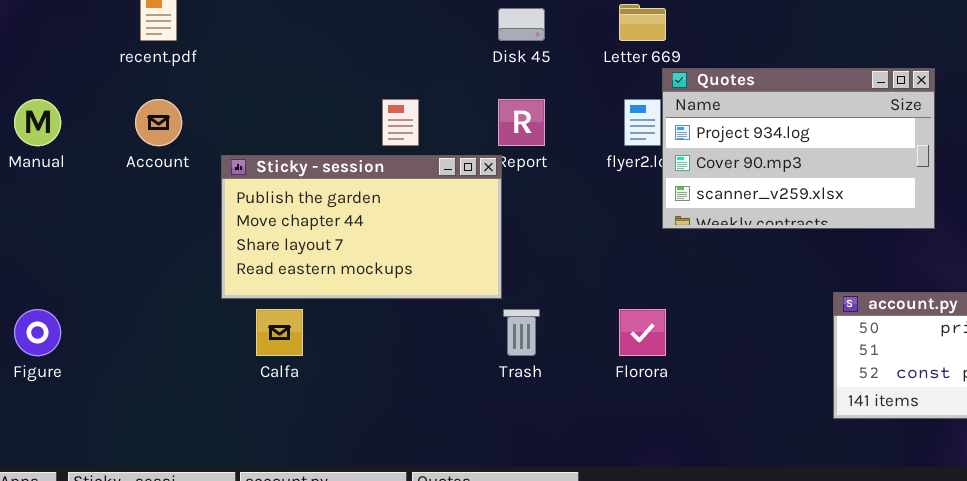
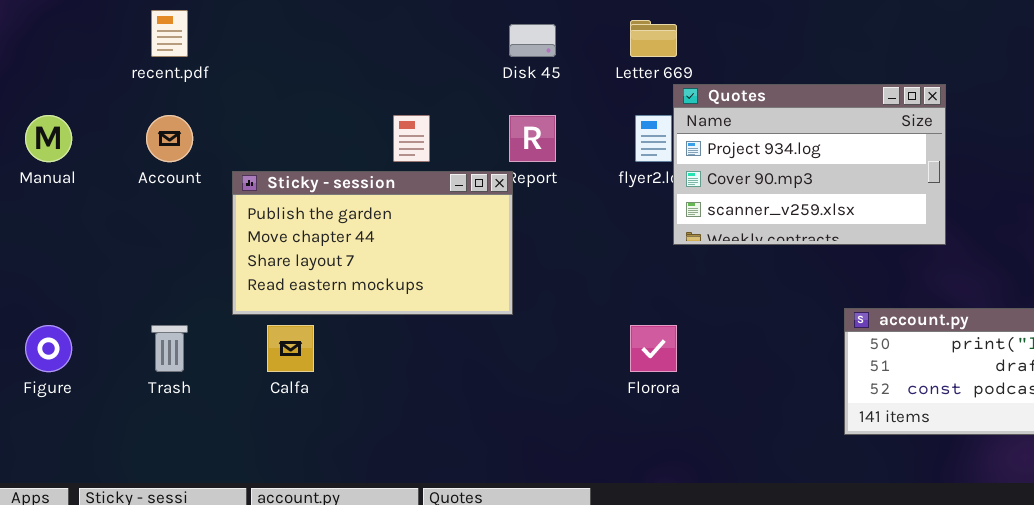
Trash: [503,309,540,356] -> [151,325,188,372], moved

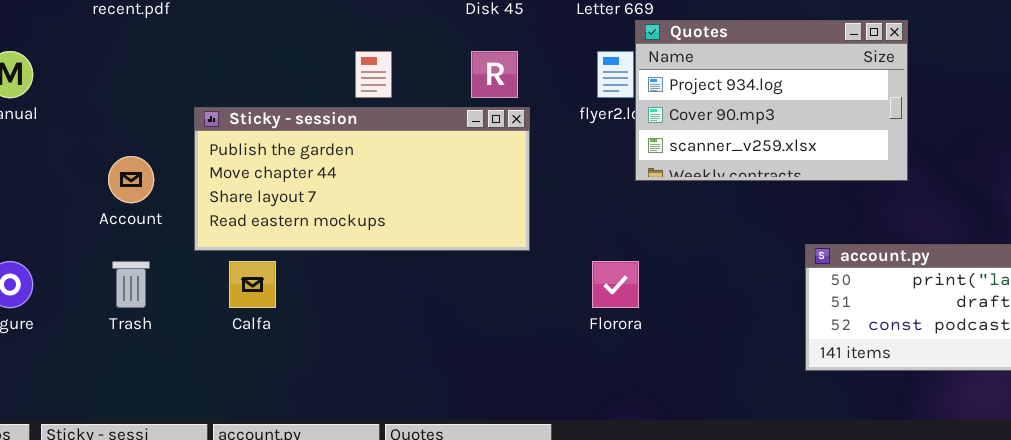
Account: [146,115,193,162] -> [108,156,154,203], moved
Sticky - session: [232,171,513,315] -> [194,107,530,251], resized

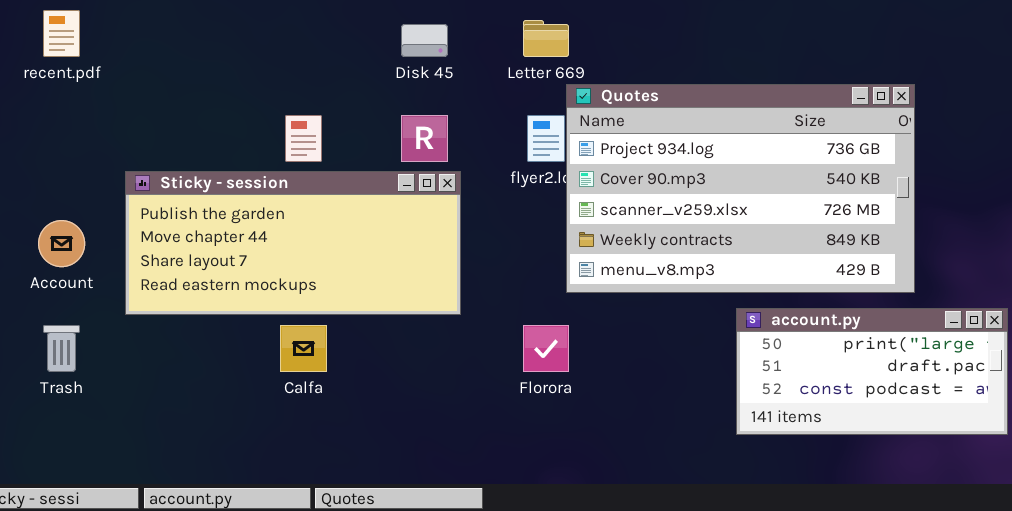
Quotes: [635,20,908,181] -> [566,84,915,293], resized
Calfa: [229,261,276,308] -> [280,325,327,372], moved

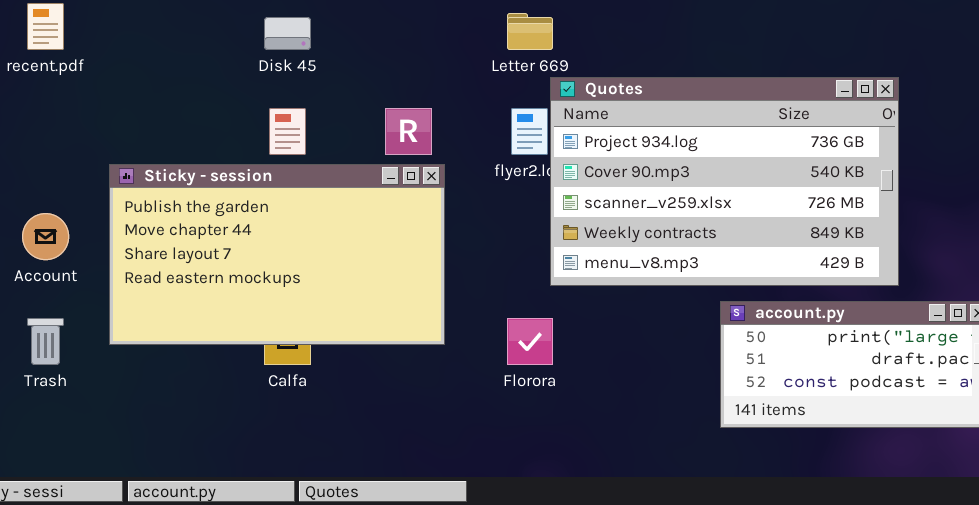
Disk 45: [401,24,448,57] -> [264,17,311,50], moved
Sticky - session: [125,171,461,315] -> [109,164,445,345], resized

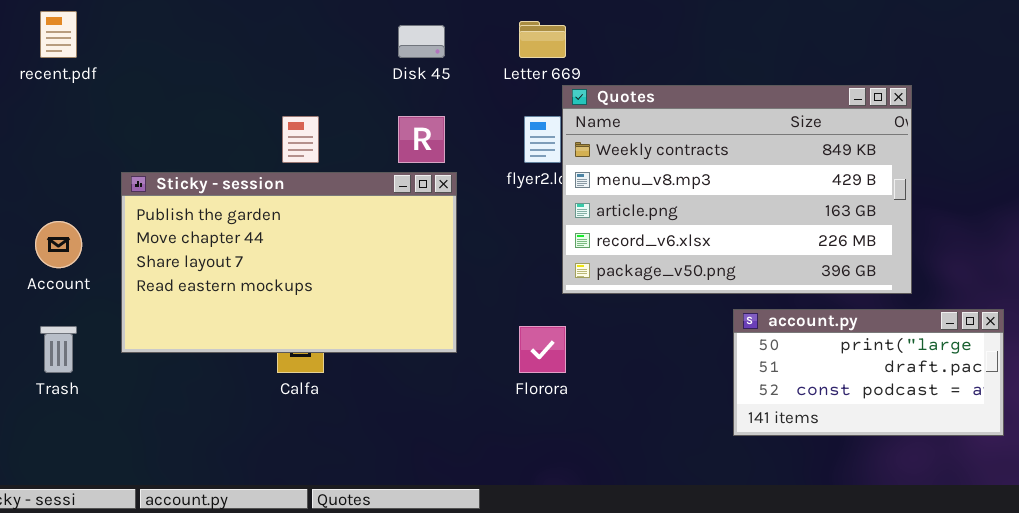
Disk 45: [264,17,311,50] -> [398,25,445,58], moved
Quotes: [550,77,899,286] -> [562,85,912,294], scrolled down 3 rows

